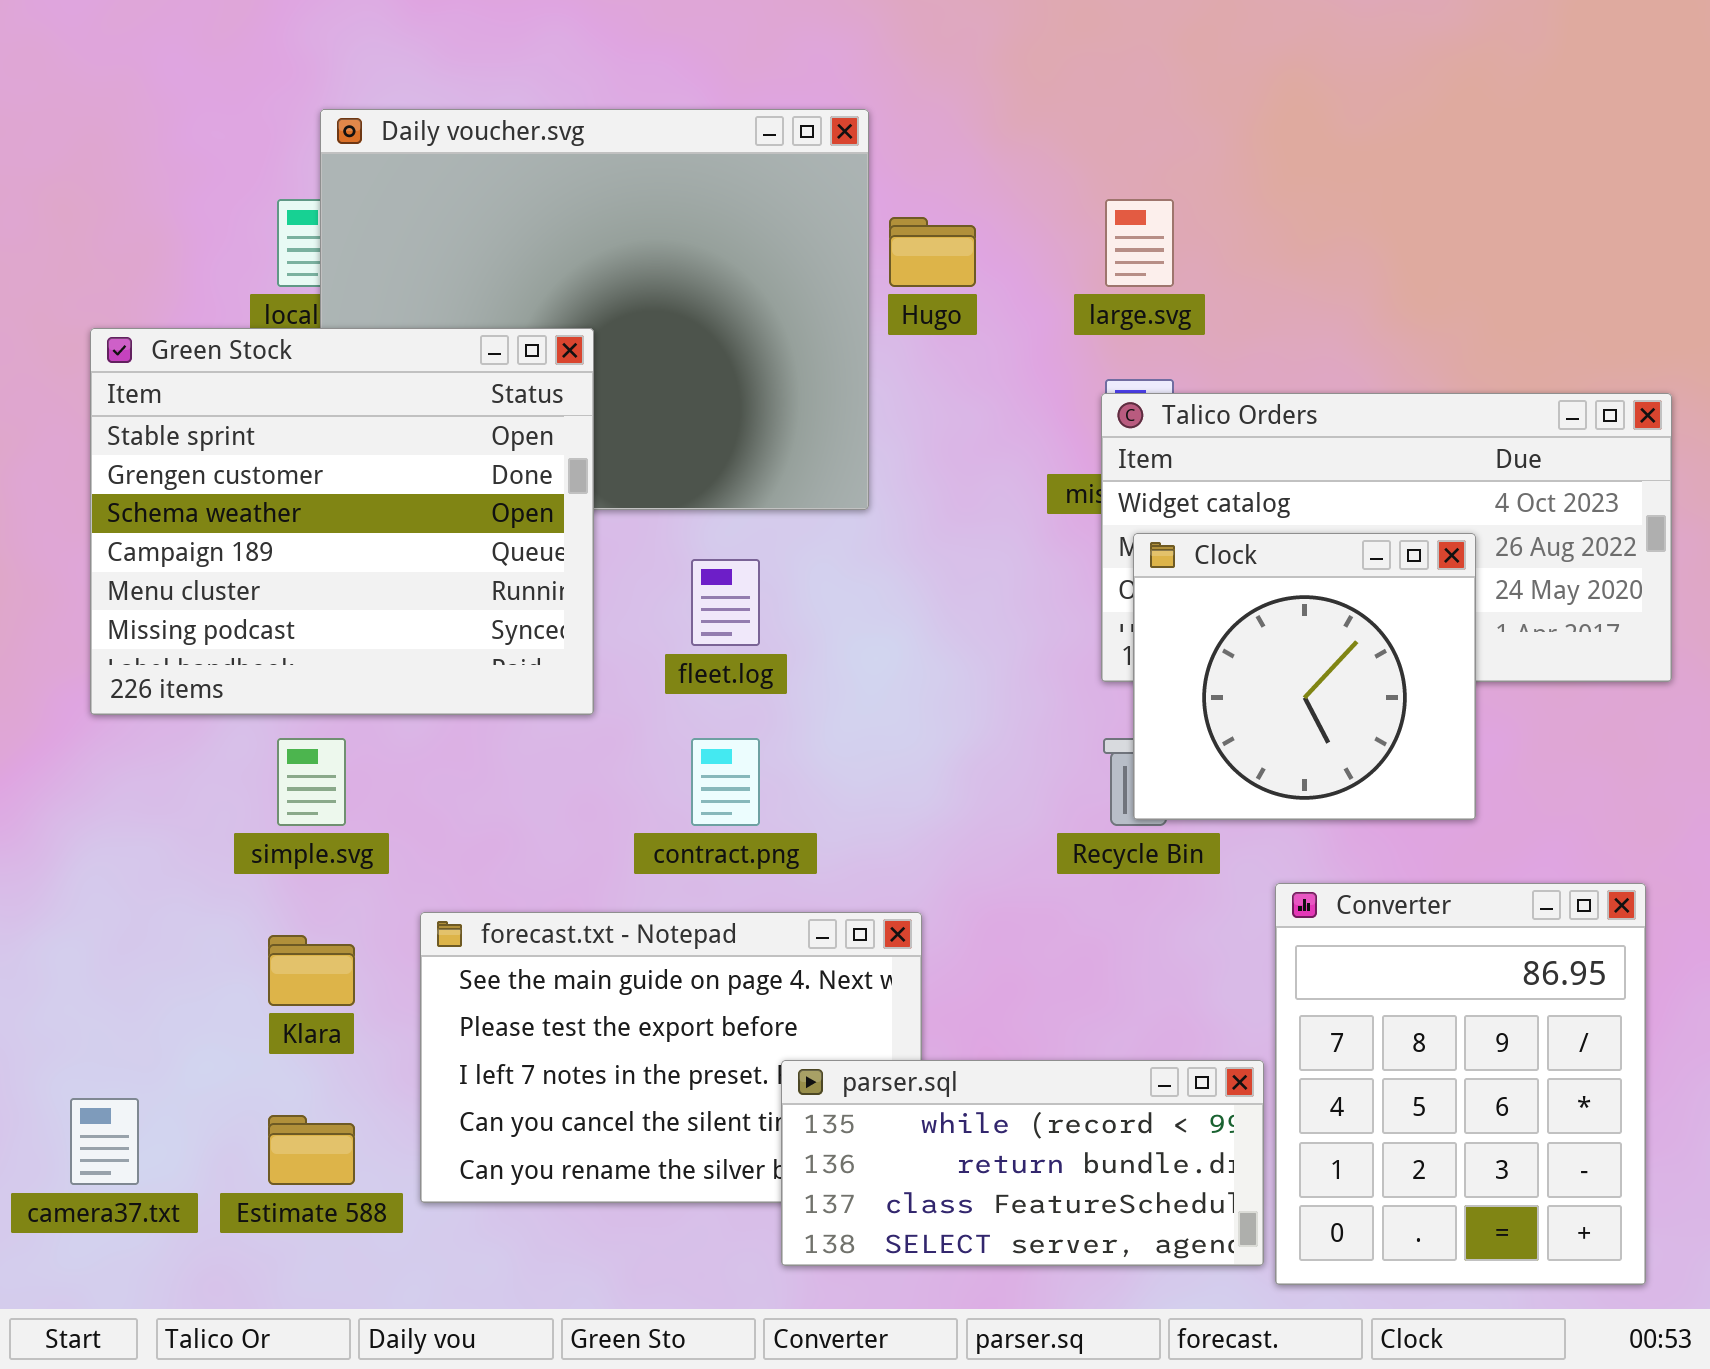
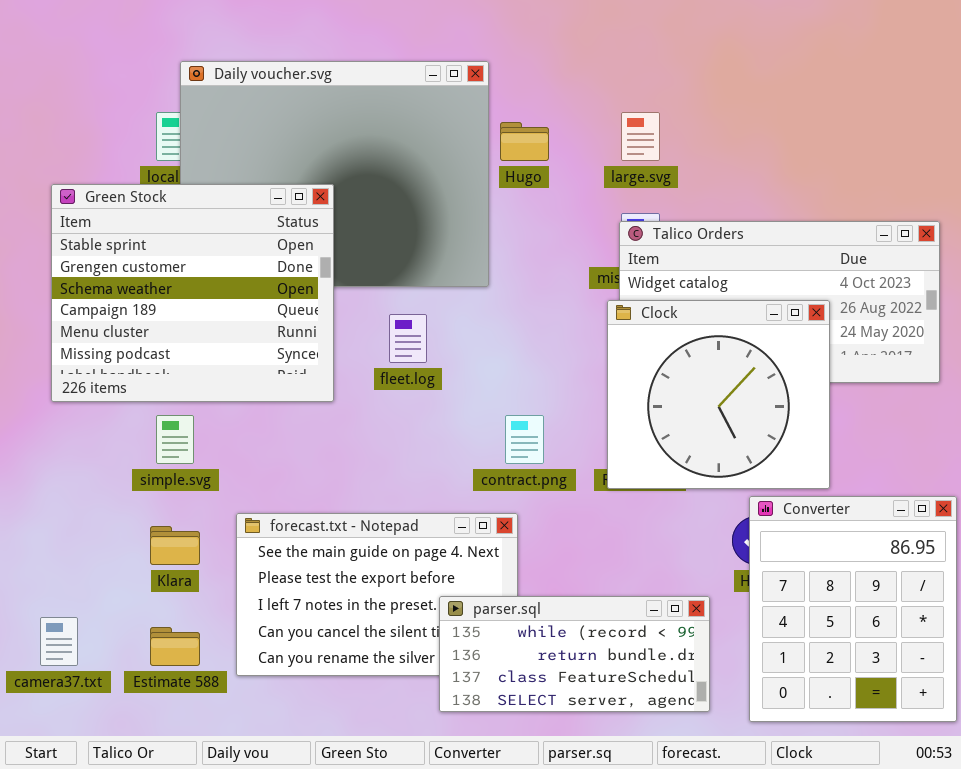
Clock: [1133,533,1476,820] -> [607,300,830,489], resized
contract.png: [691,738,760,826] -> [505,415,544,464], moved
Converter: [1275,883,1646,1285] -> [749,496,957,722], moved

